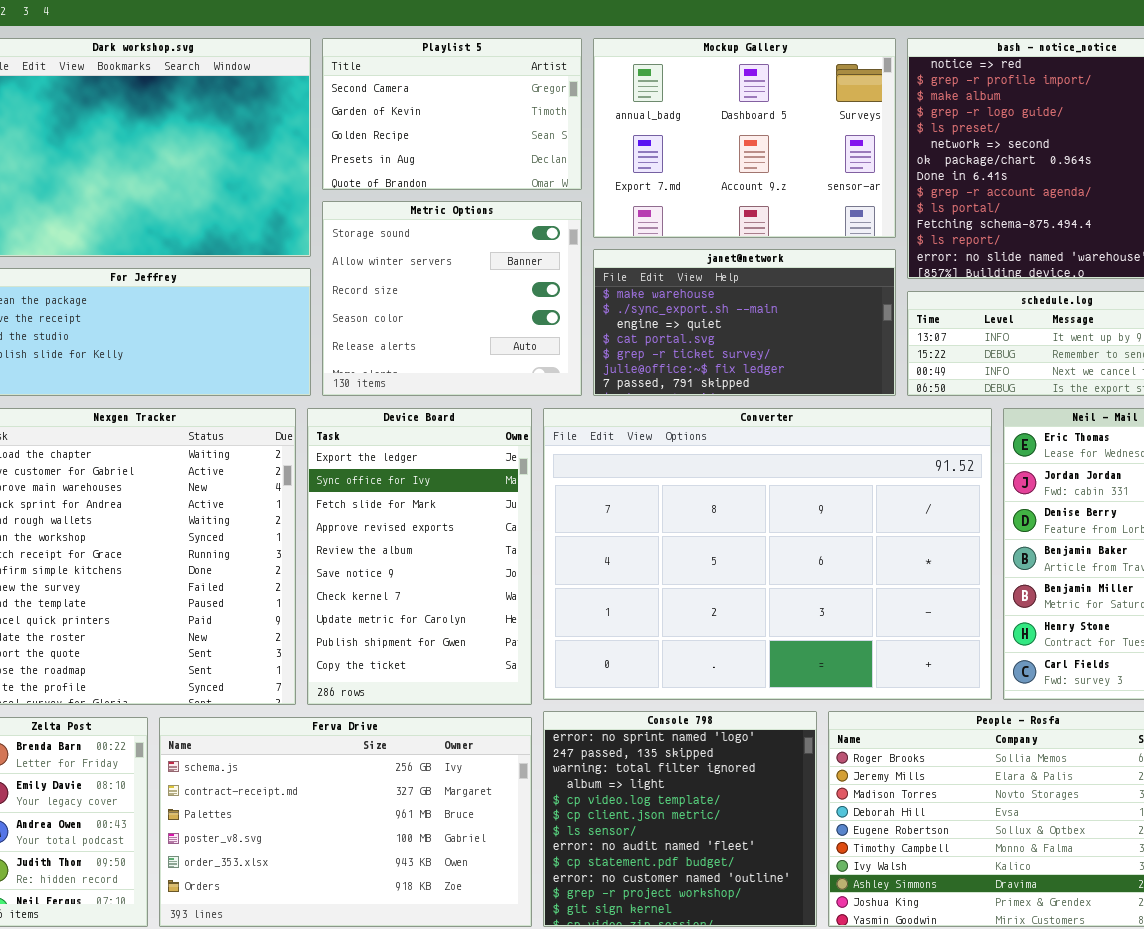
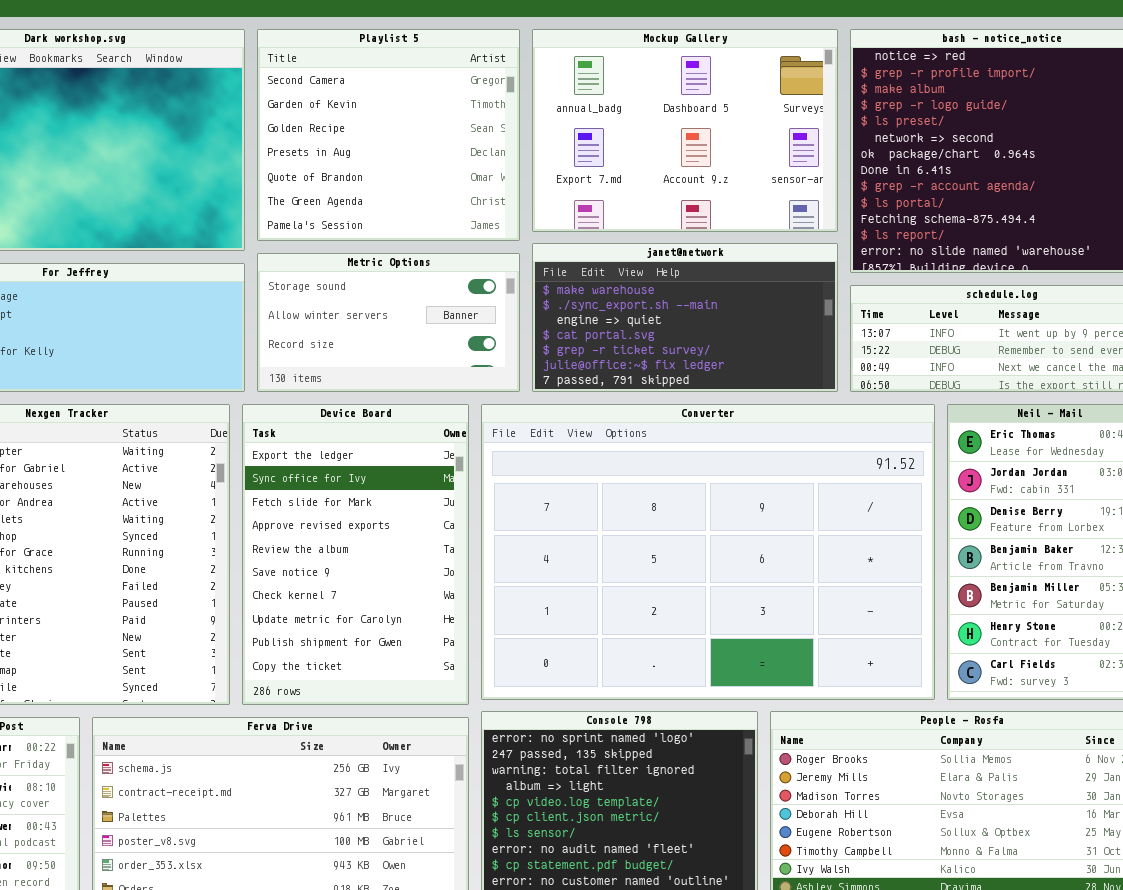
Playlist 5: [322,38,582,190] -> [257,29,520,241], resized
Metric Options: [322,201,582,396] -> [257,253,520,392], resized

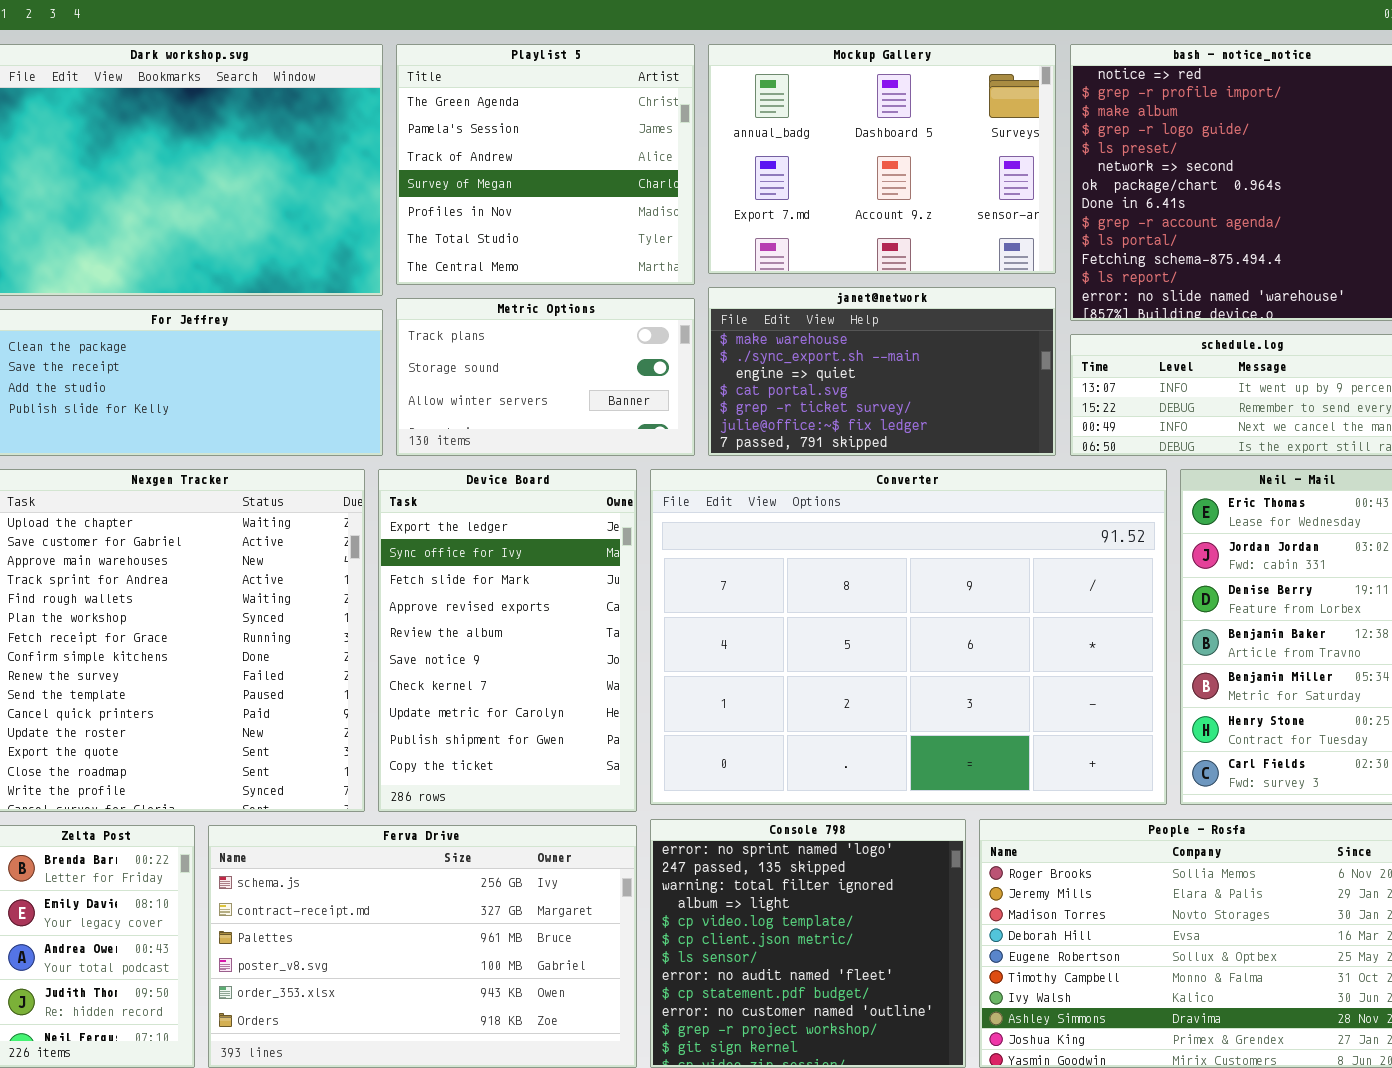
Playlist 5: [257,29,520,241] -> [396,44,695,285], scrolled down 5 rows
Metric Options: [257,253,520,392] -> [396,298,695,456], scrolled up 1 row

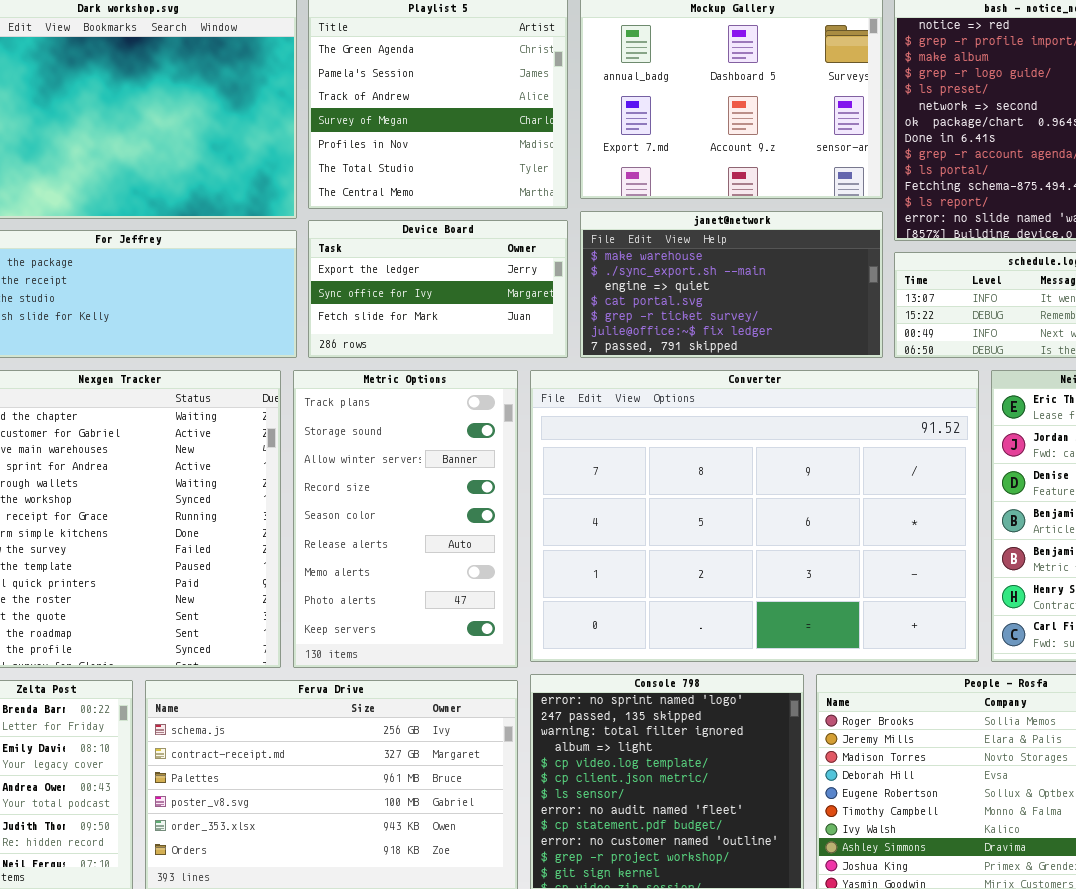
Metric Options: [396,298,695,456] -> [293,370,518,668], moved, resized
Device Board: [378,469,637,812] -> [308,220,568,358], moved, resized

